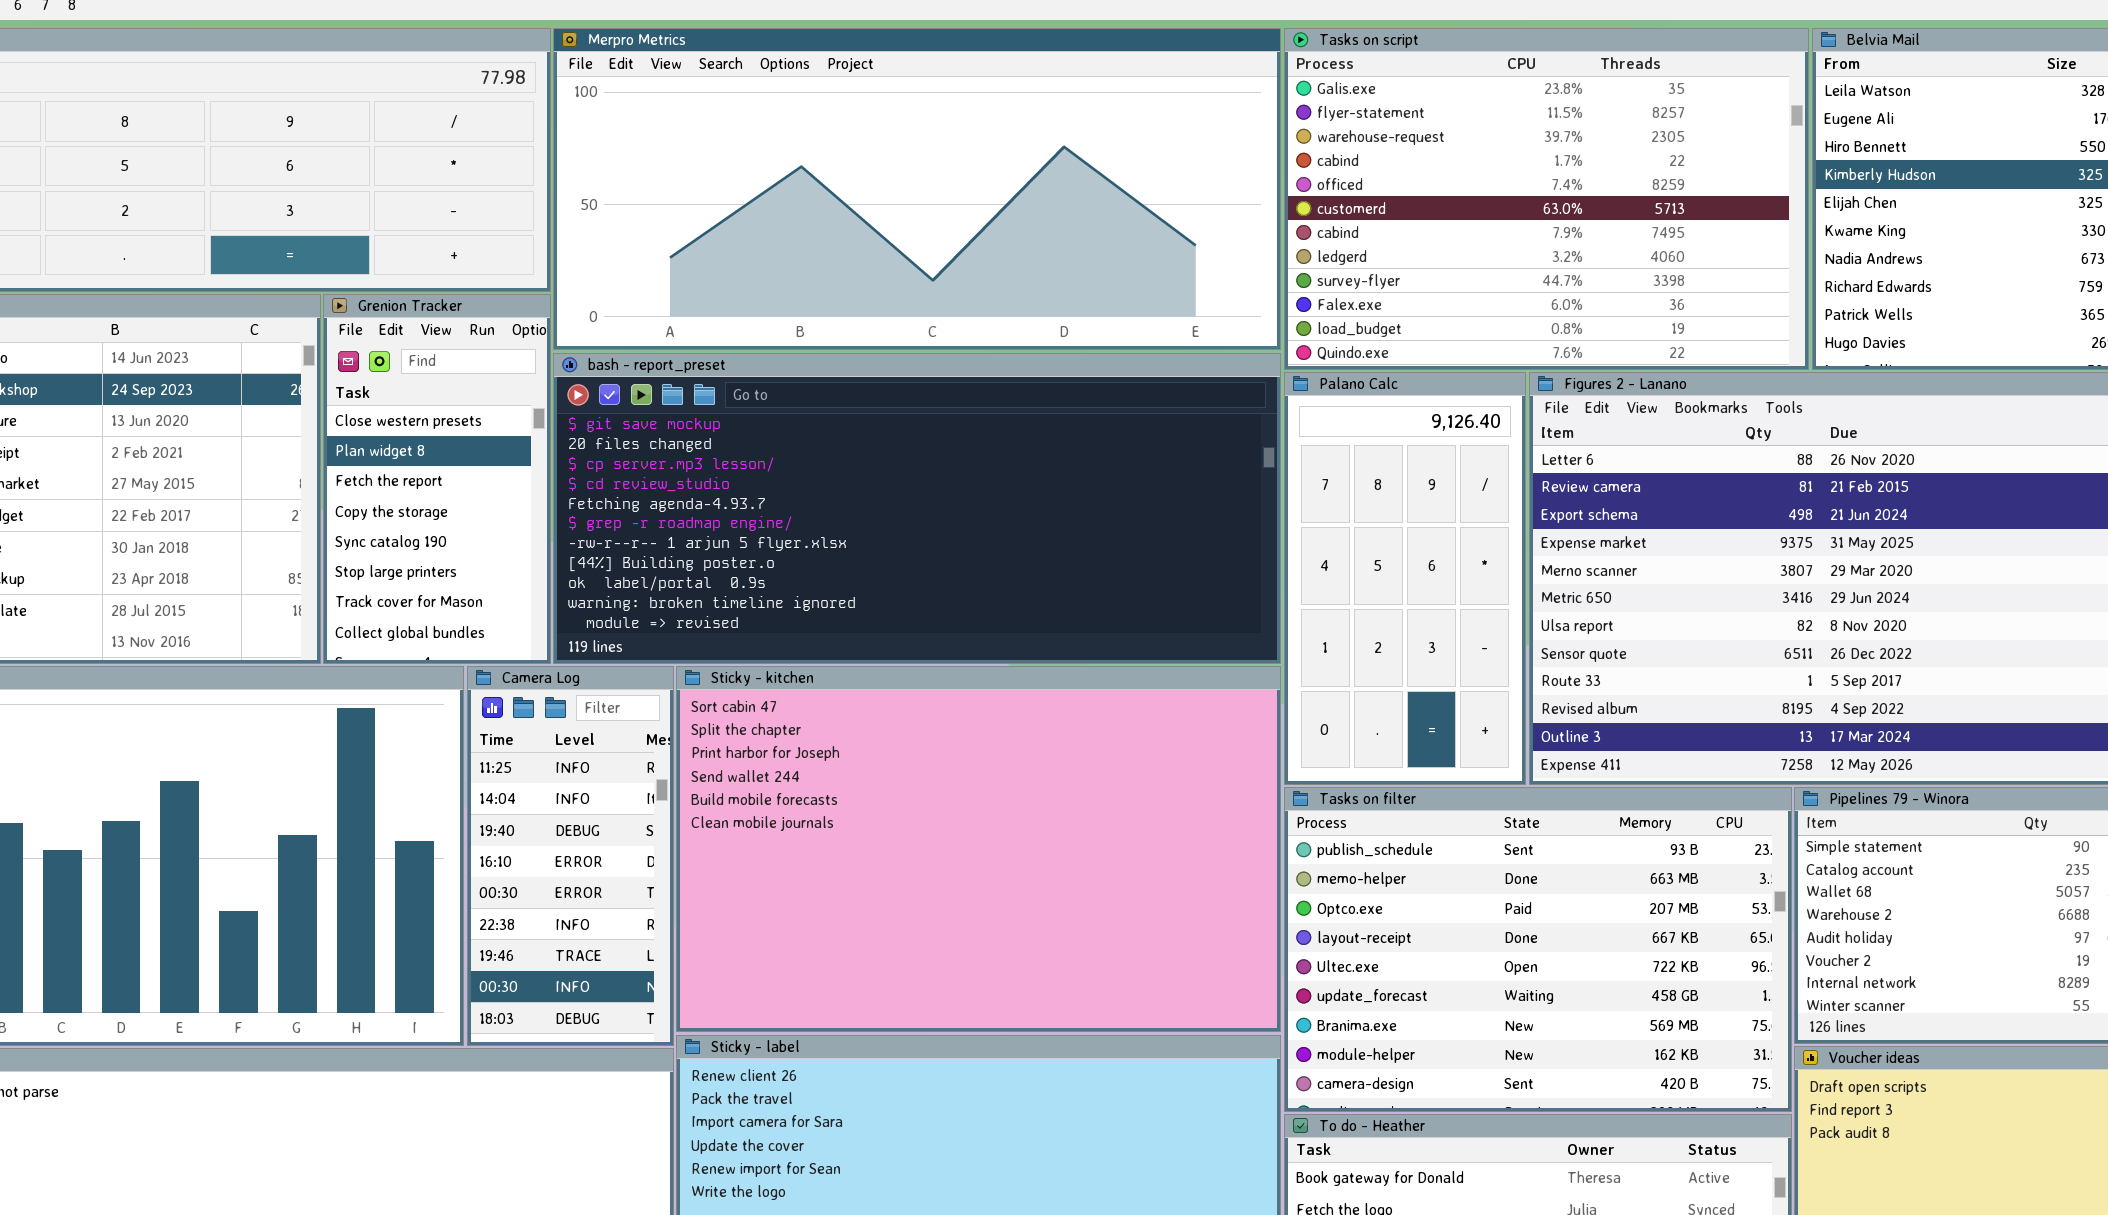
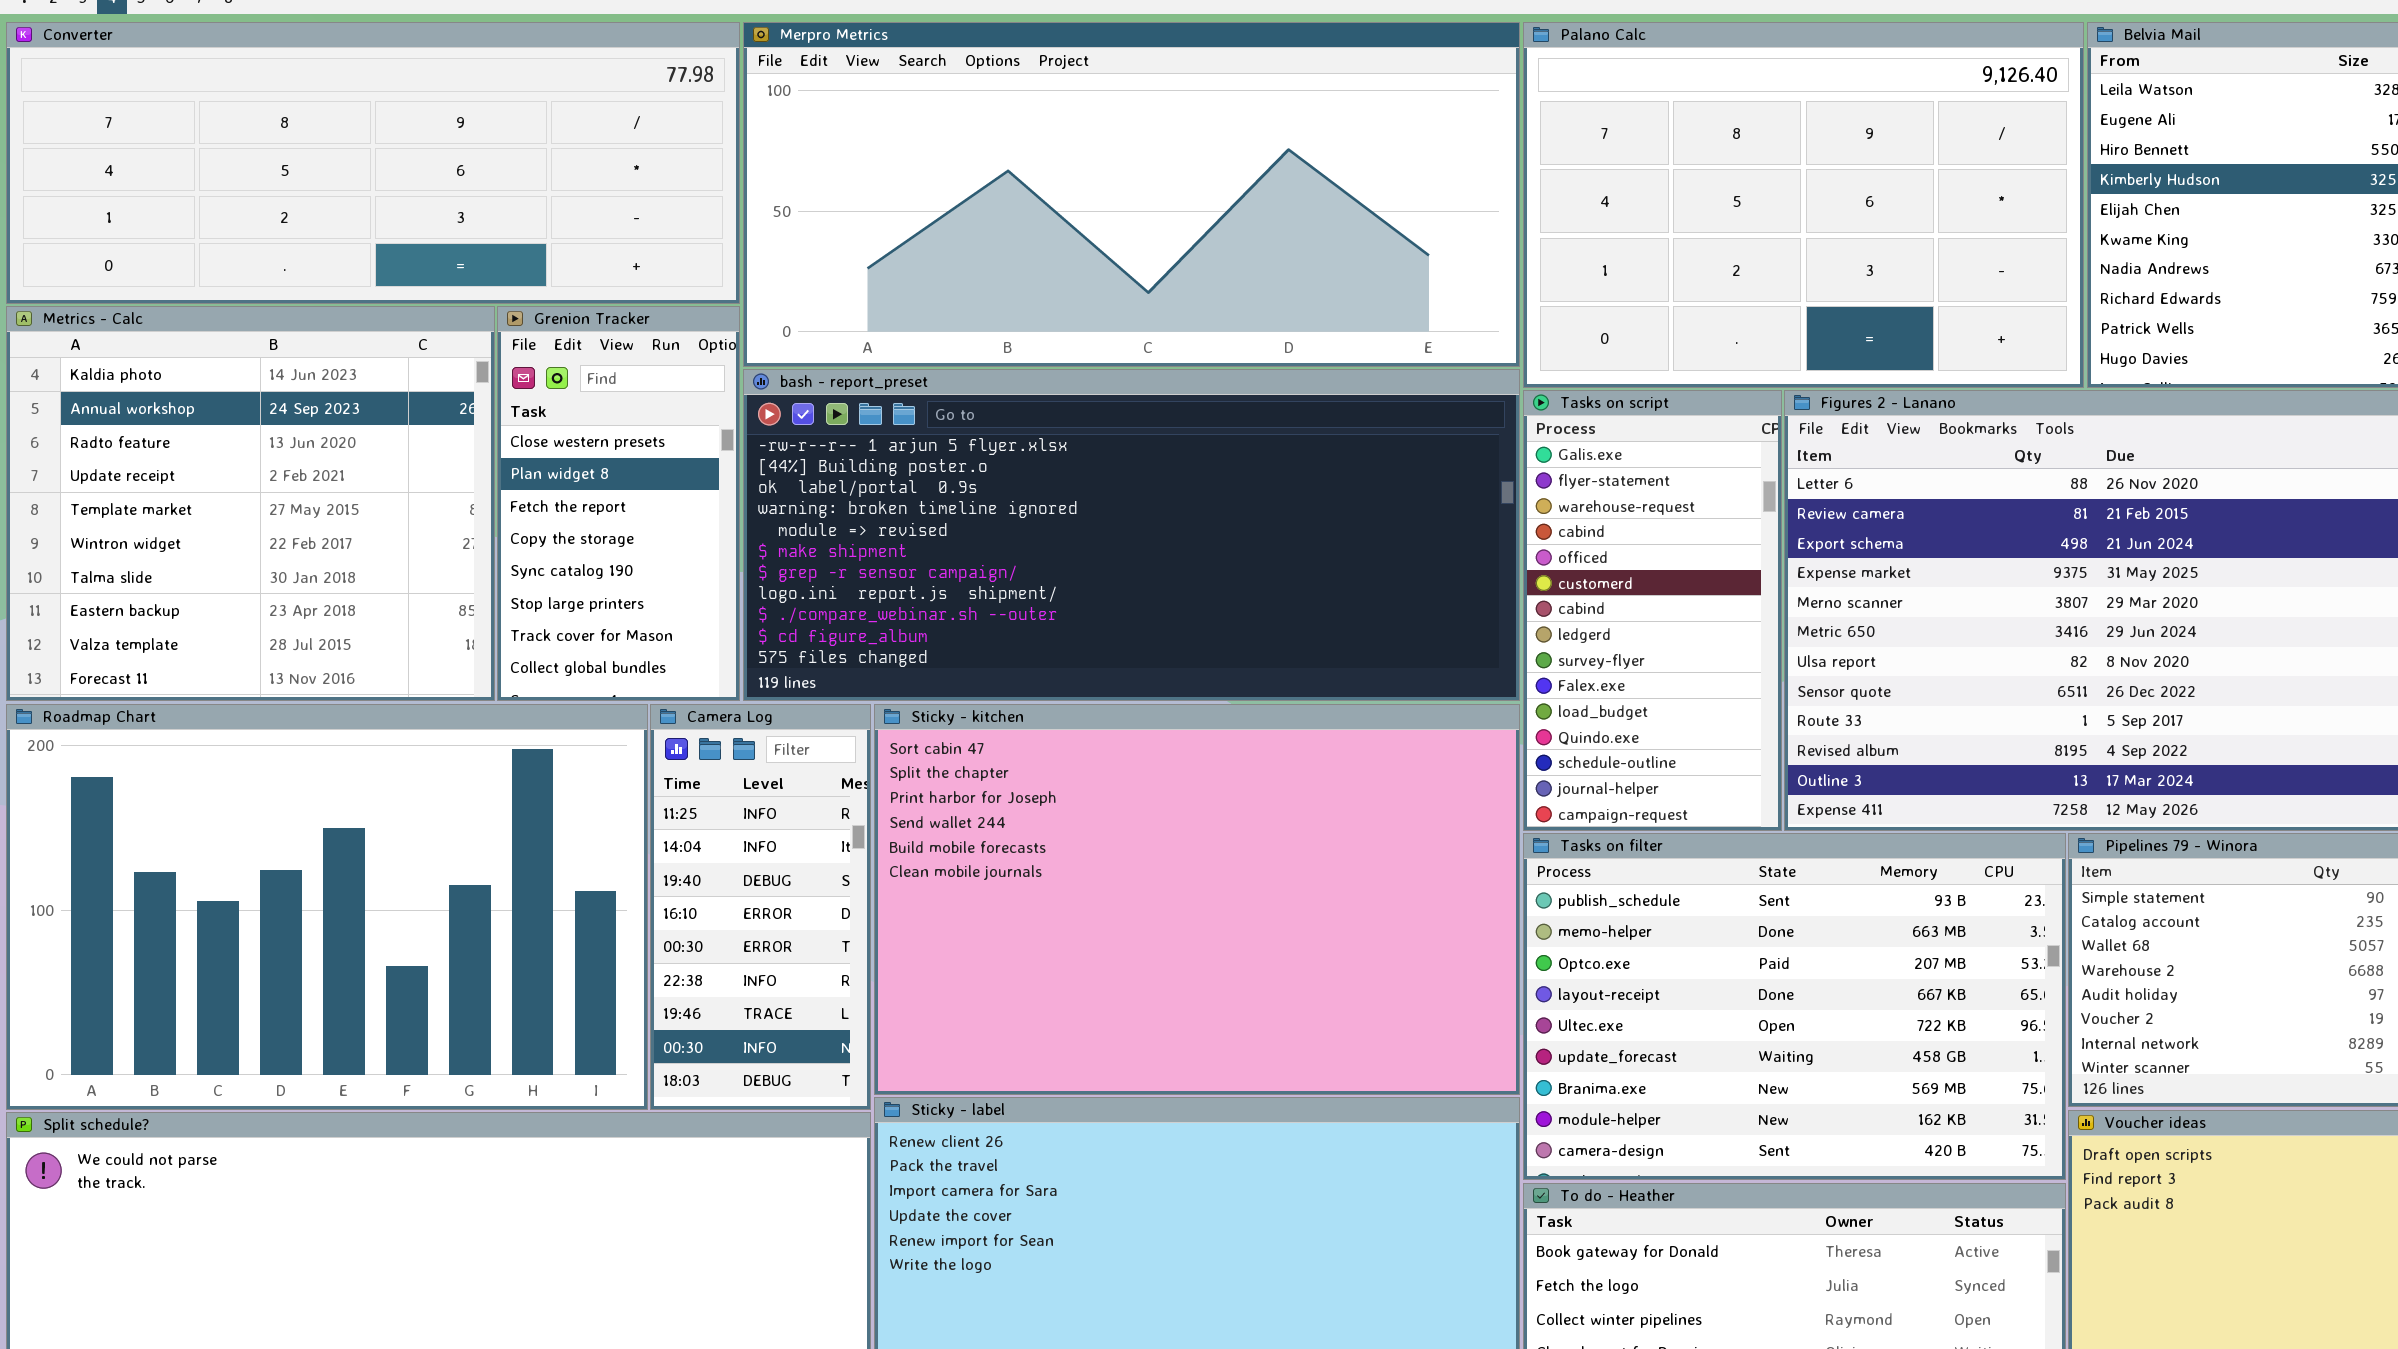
Tasks on script: [1284,28,1809,370] -> [1523,390,1782,831], moved, resized
bash - report_preset: [553,353,1281,664] -> [743,369,1520,701], scrolled down 6 rows
Palano Calc: [1284,372,1526,785] -> [1523,22,2084,388], moved, resized

